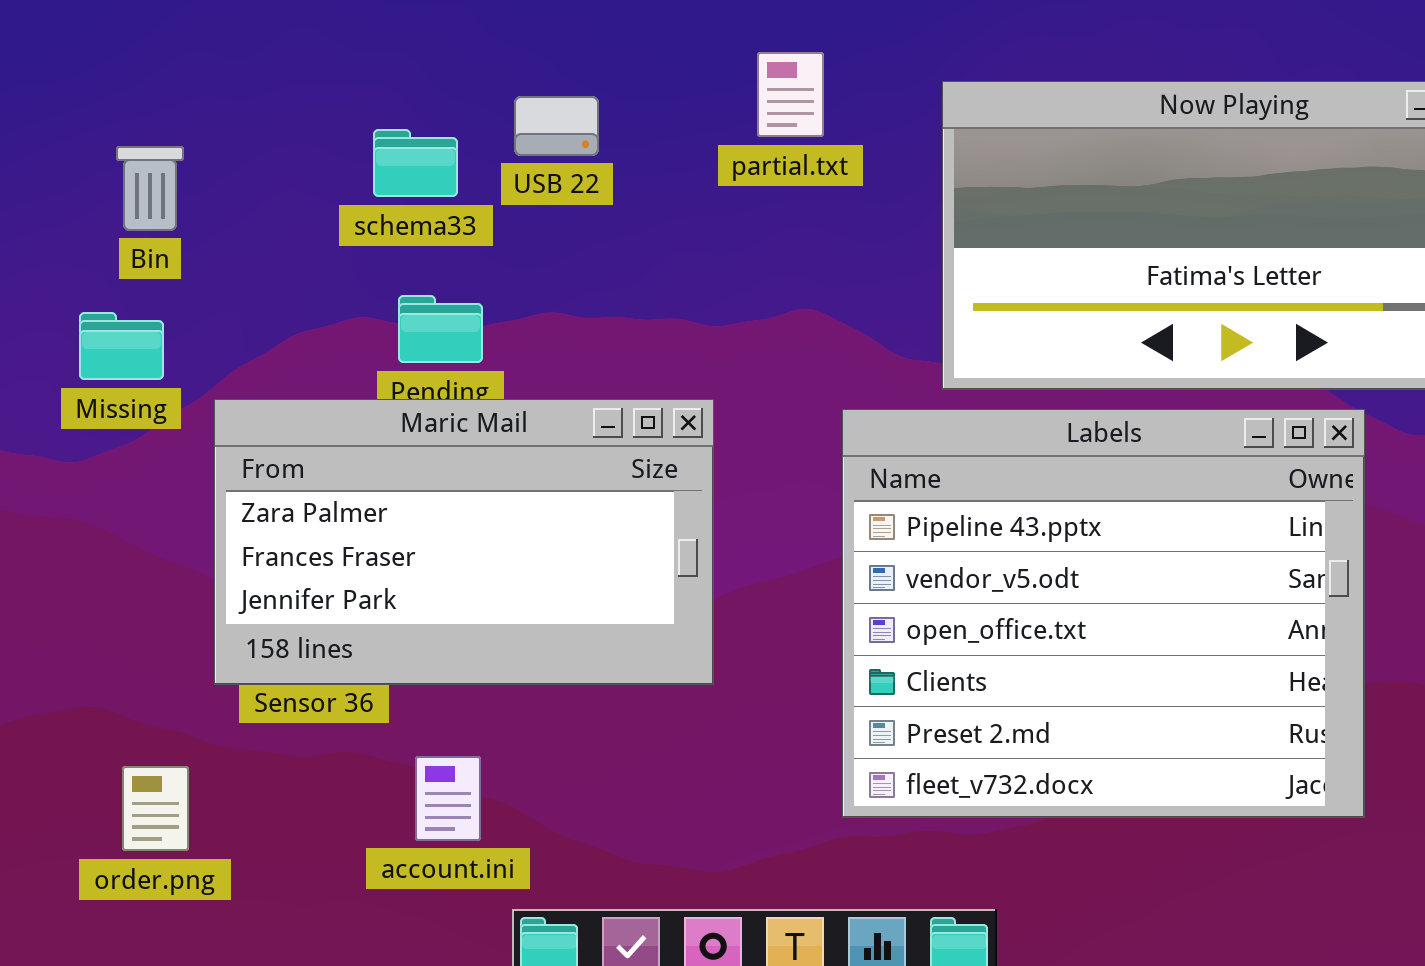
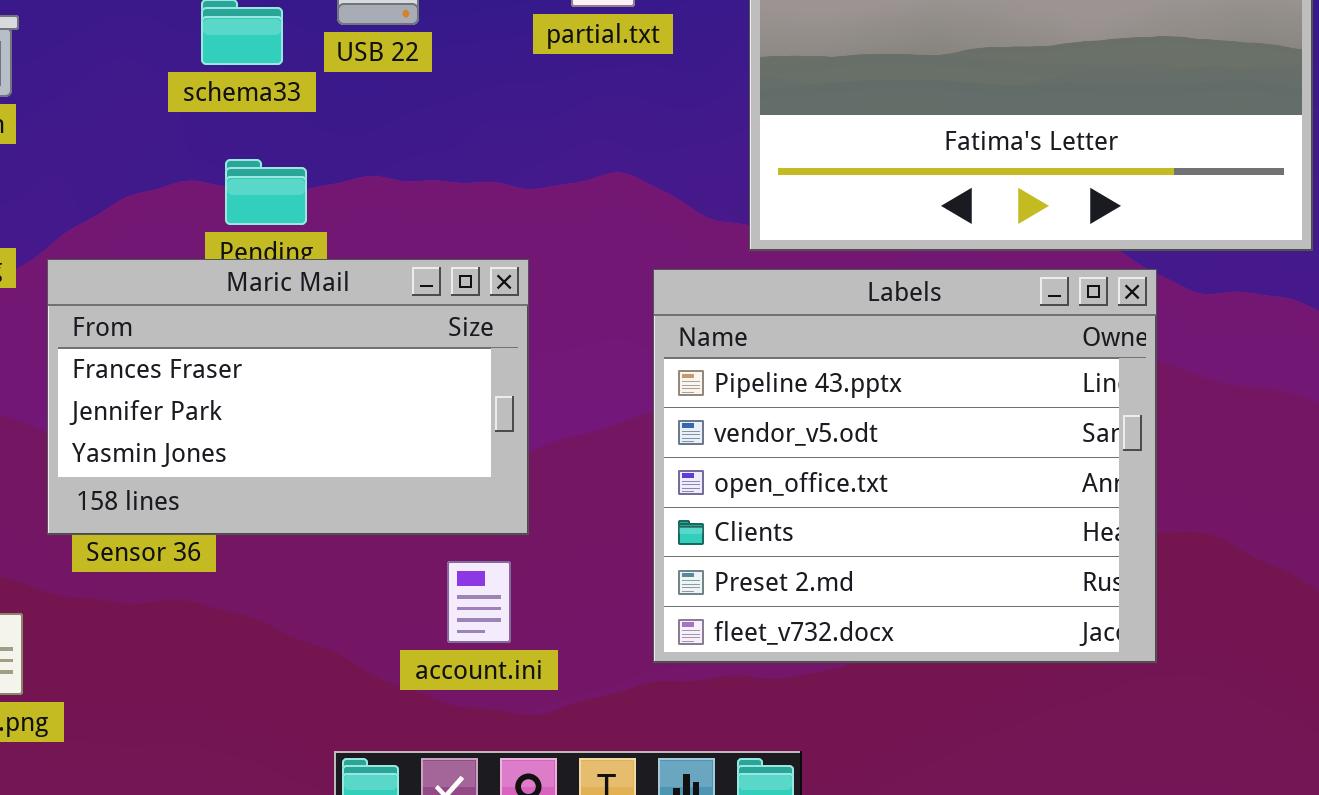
Maric Mail: [214,399,714,685] -> [47,259,529,535], scrolled down 1 row
account.ini: [415,756,481,841] -> [447,561,511,643], moved

